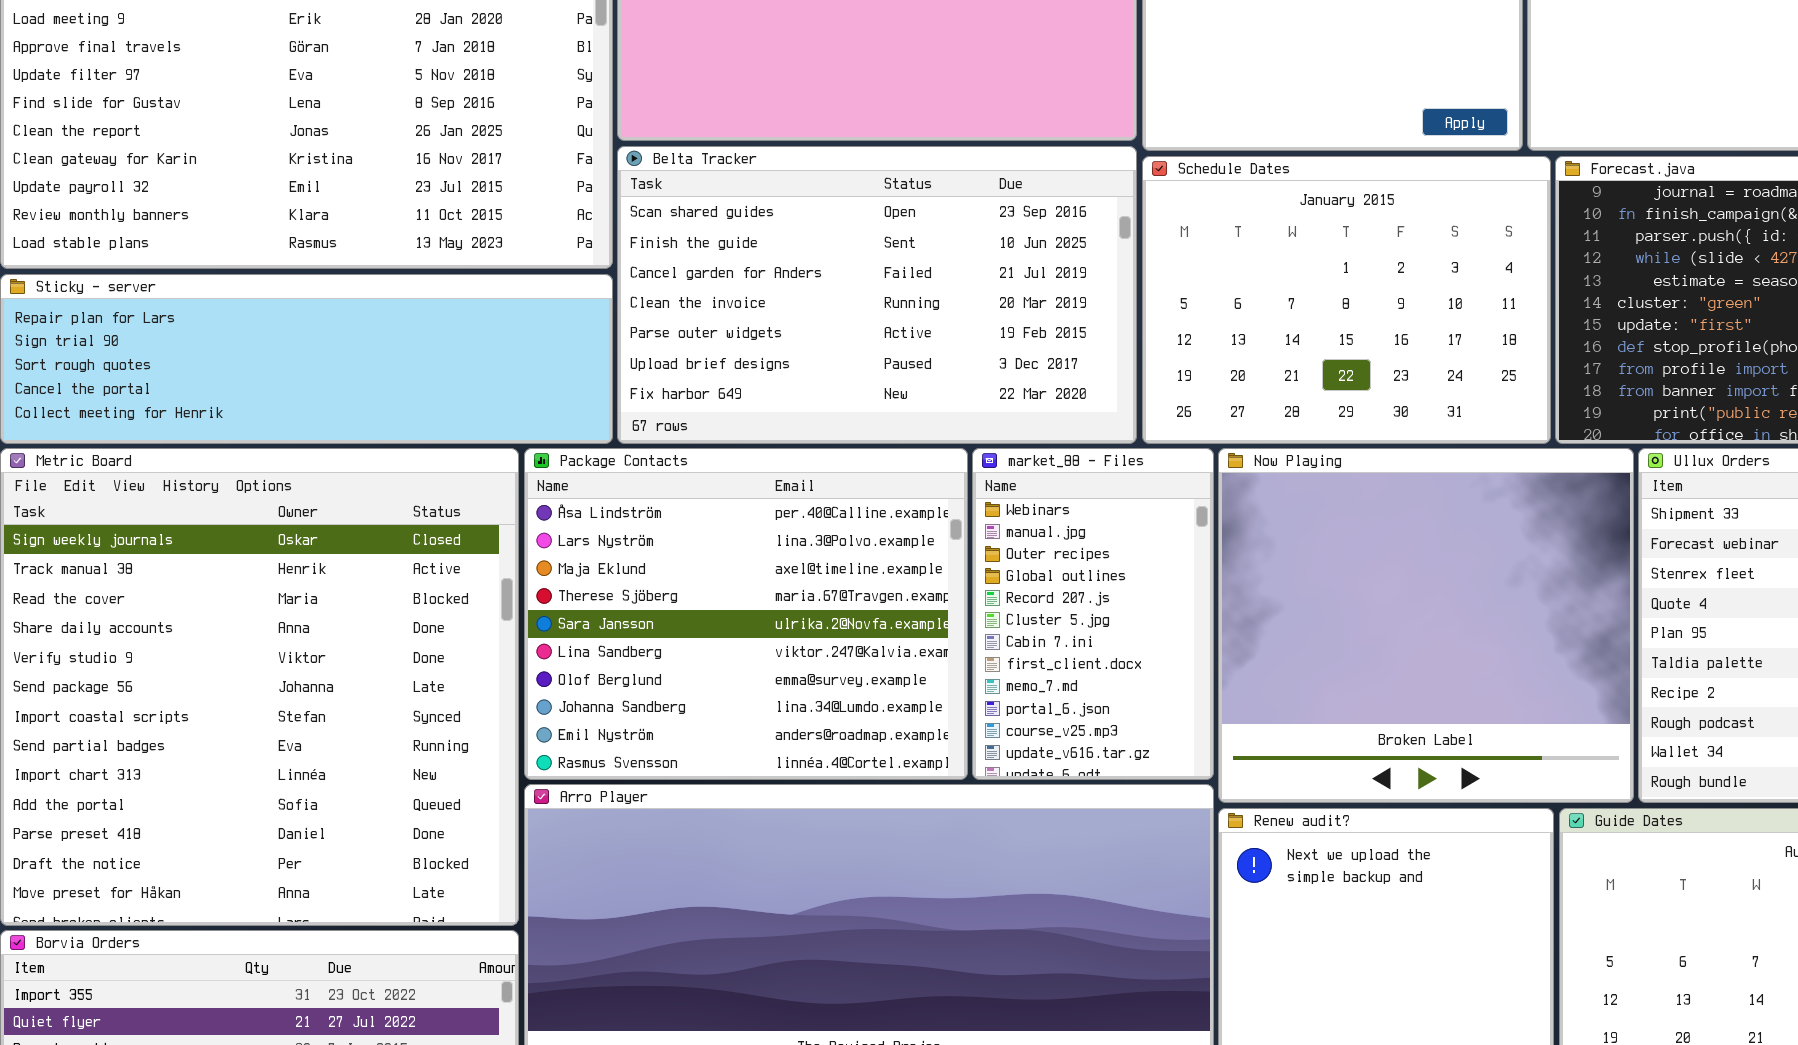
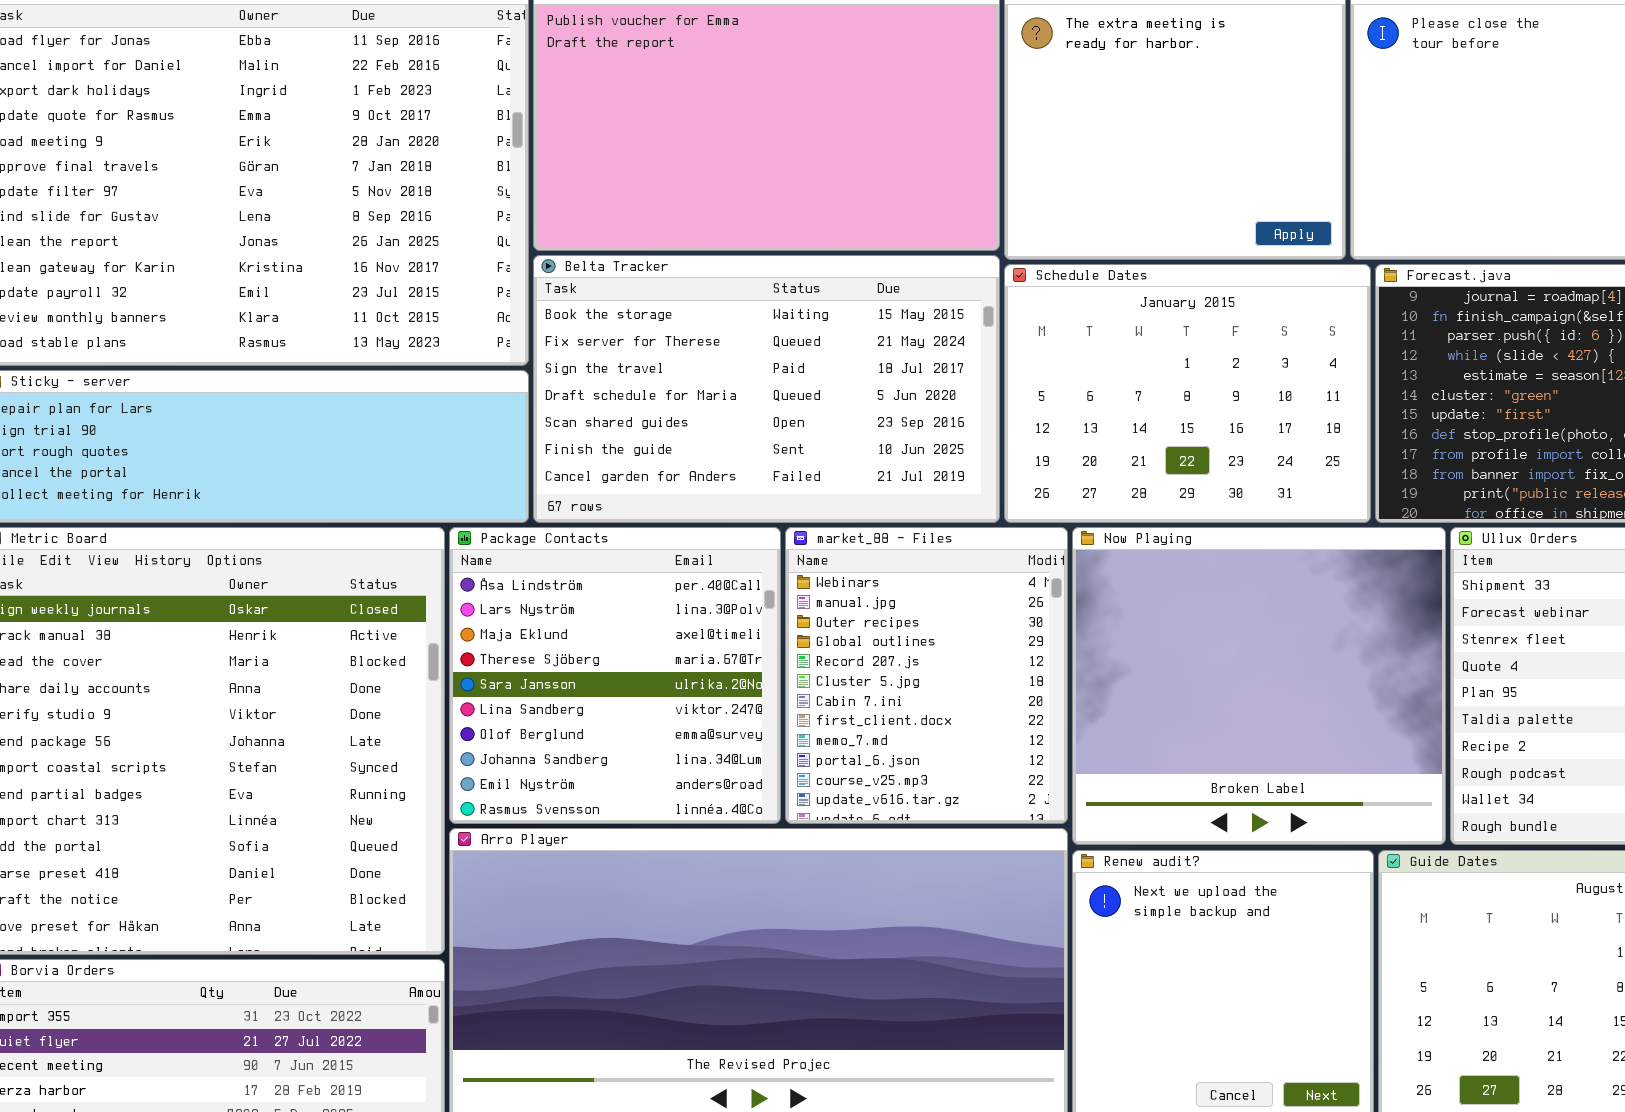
Belta Tracker: [617,146,1137,444] -> [533,255,1000,523], scrolled up 4 rows
Package Contacts: [524,448,968,780] -> [449,527,781,824], resized
market_88 - Files: [972,448,1214,780] -> [785,527,1068,824], resized

